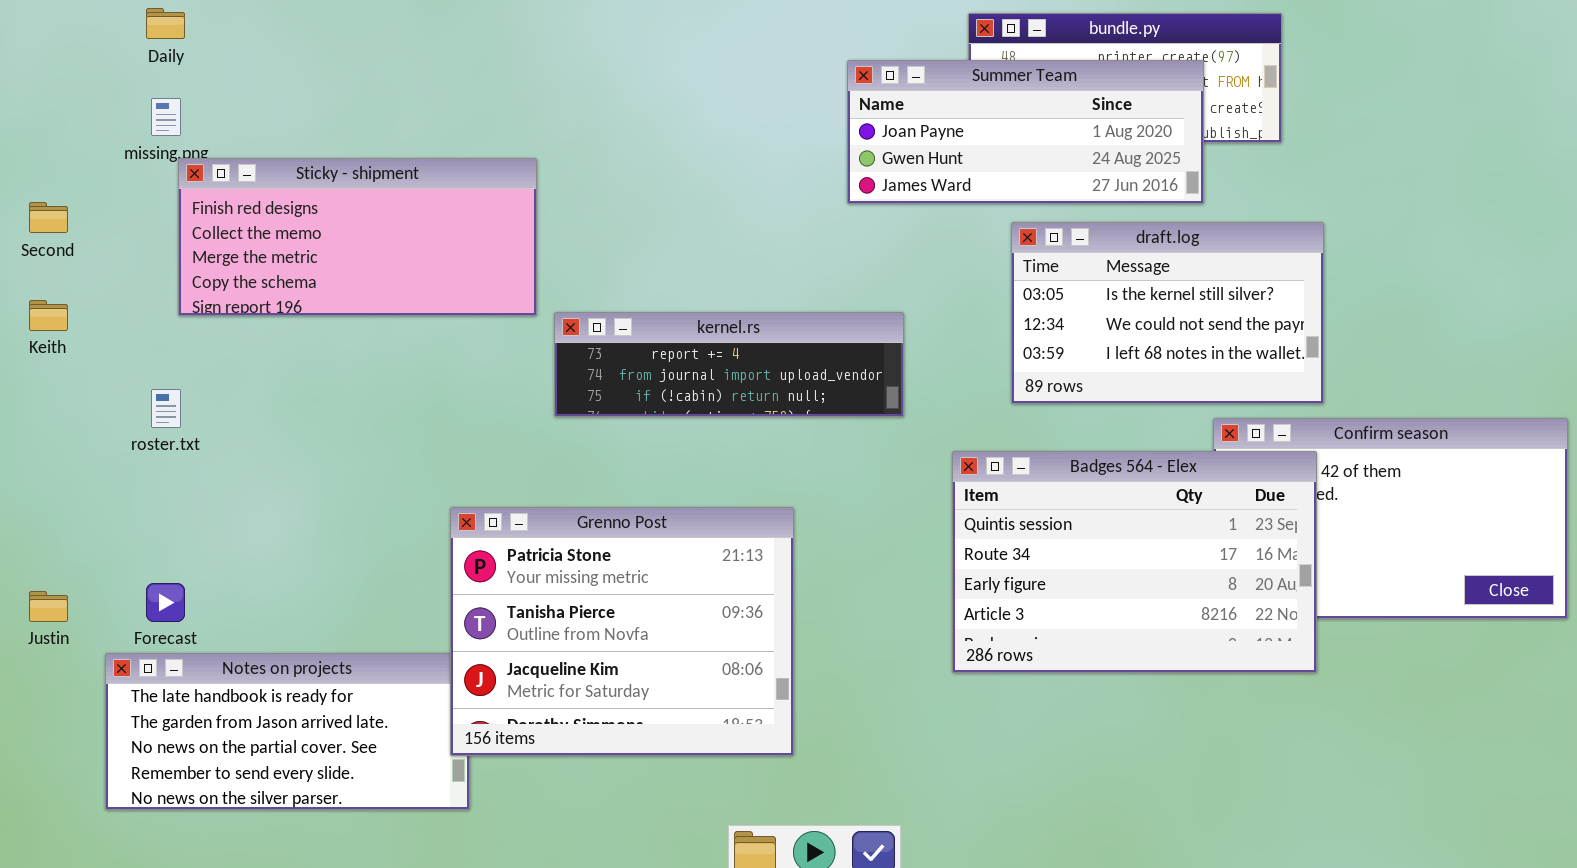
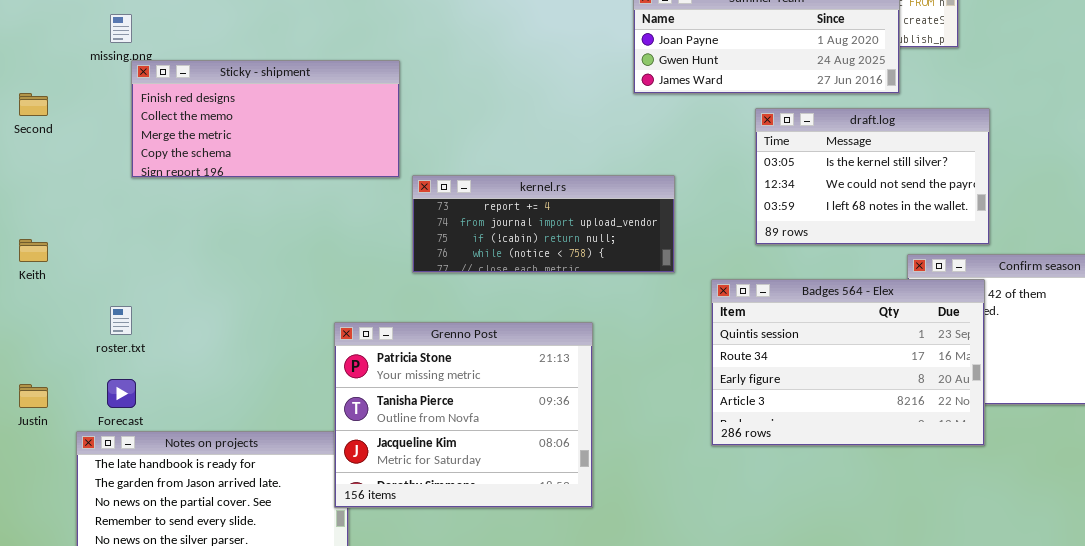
Keith: [29,300,68,331] -> [19,239,48,262], moved
kernel.rs: [554,312,904,417] -> [412,175,675,273], resized
roster.txt: [151,389,181,428] -> [110,306,132,335], moved

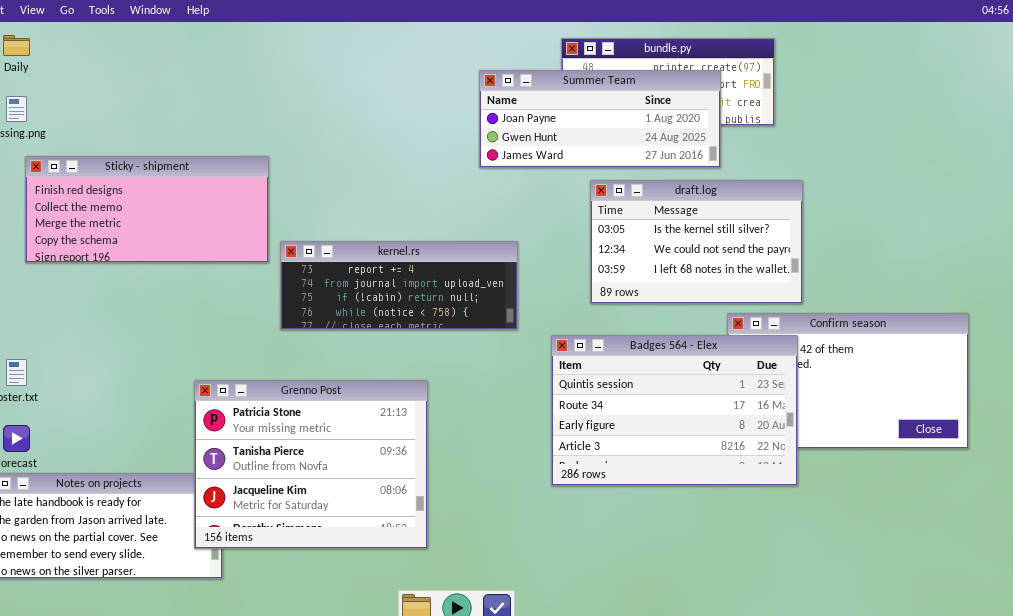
Sticky - shipment: [131,60,400,178] -> [25,156,269,263], moved
Grenno Post: [334,322,593,508] -> [194,380,428,549], moved

